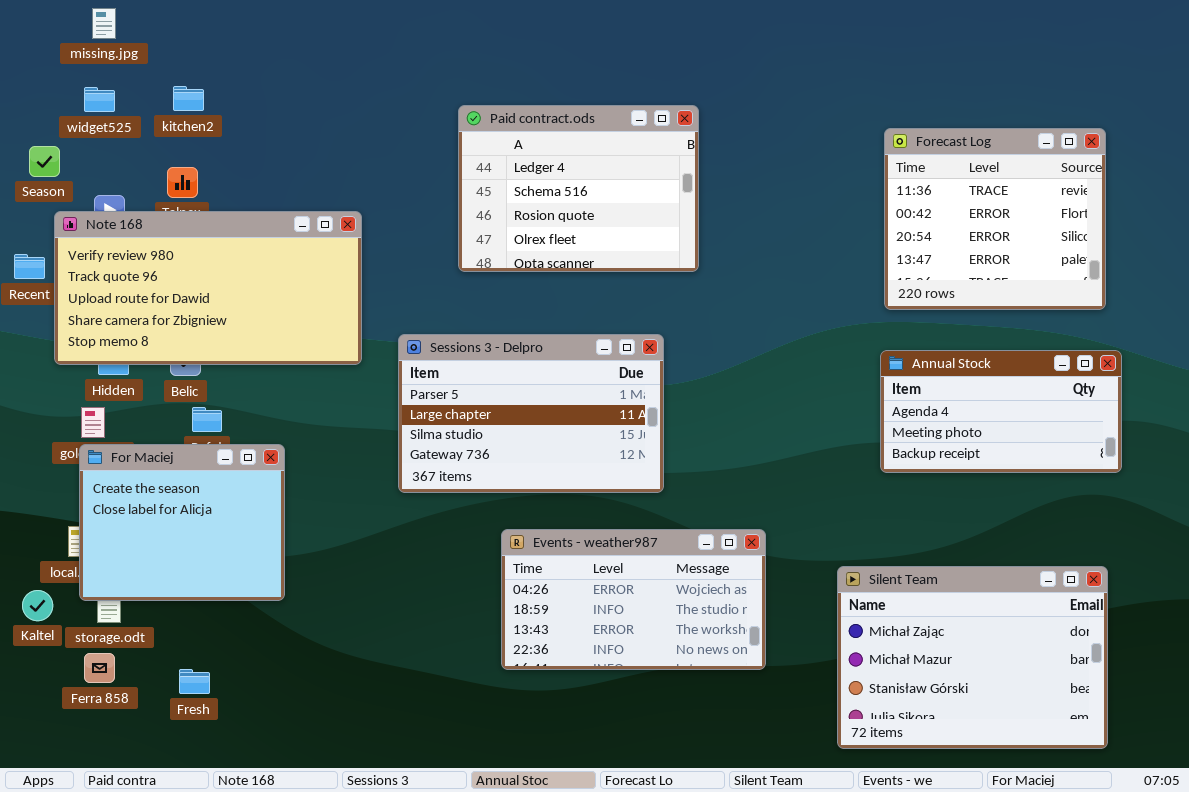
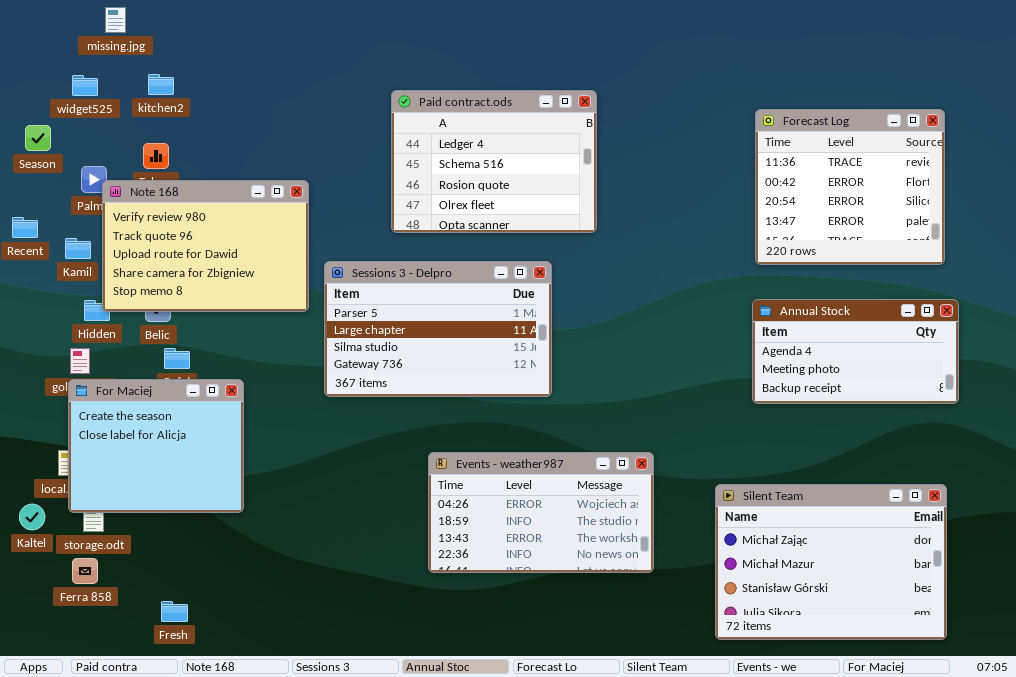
missing.jpg: [92,8,116,39] -> [105,7,126,33], moved
Note 168: [54,211,362,365] -> [102,180,309,312], resized
Sessions 3 - Delpro: [398,334,664,493] -> [324,261,552,397], moved
Fresh: [179,669,210,694] -> [161,601,188,622], moved

